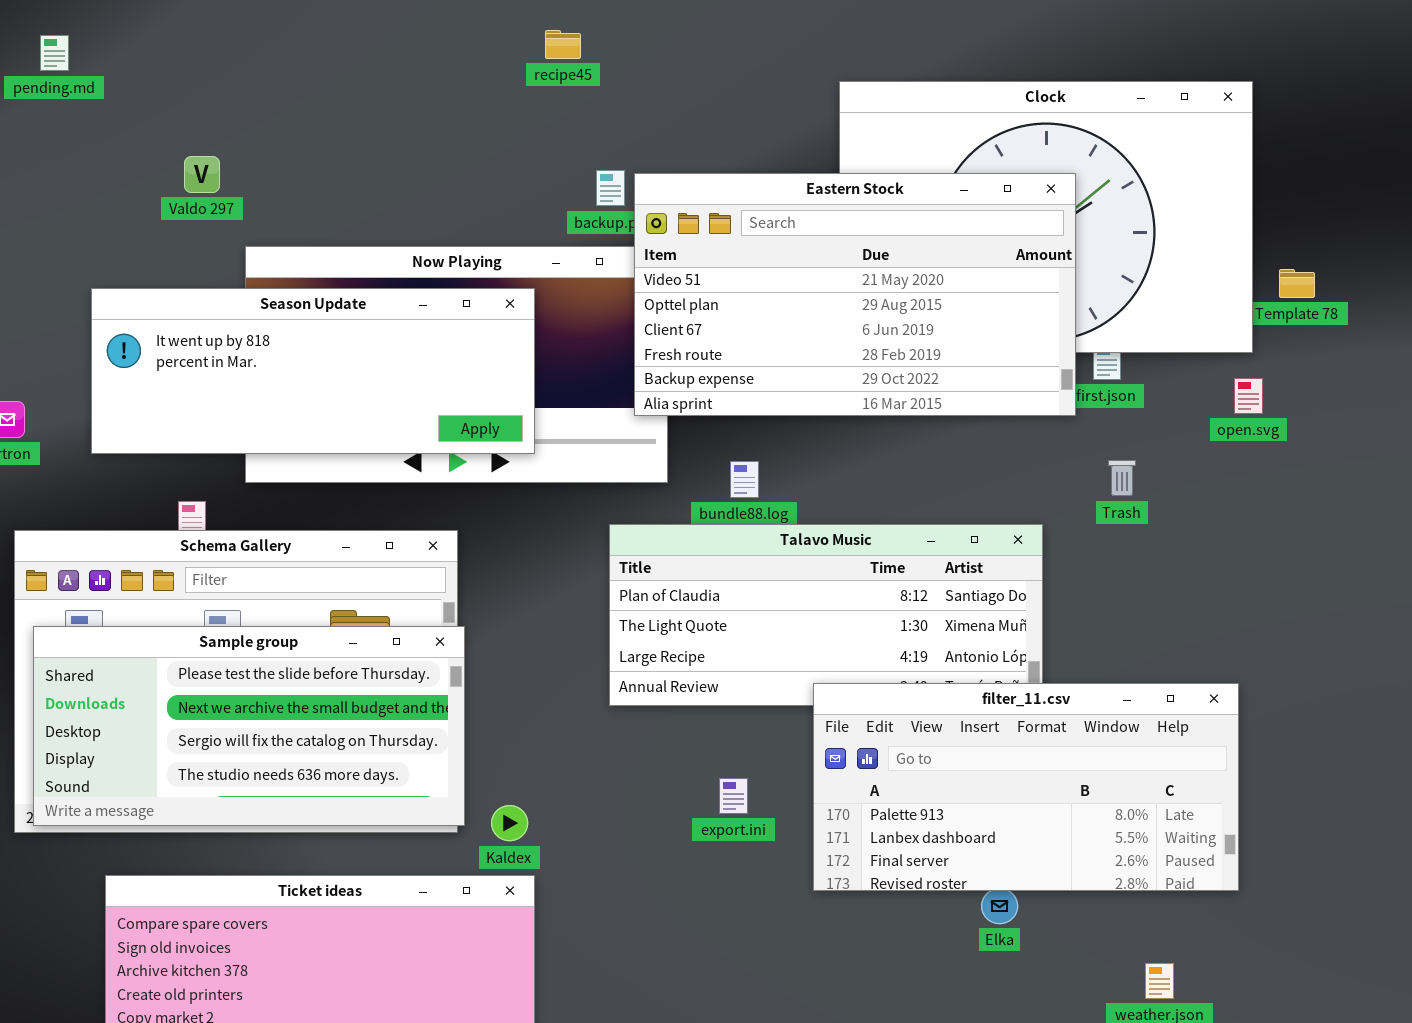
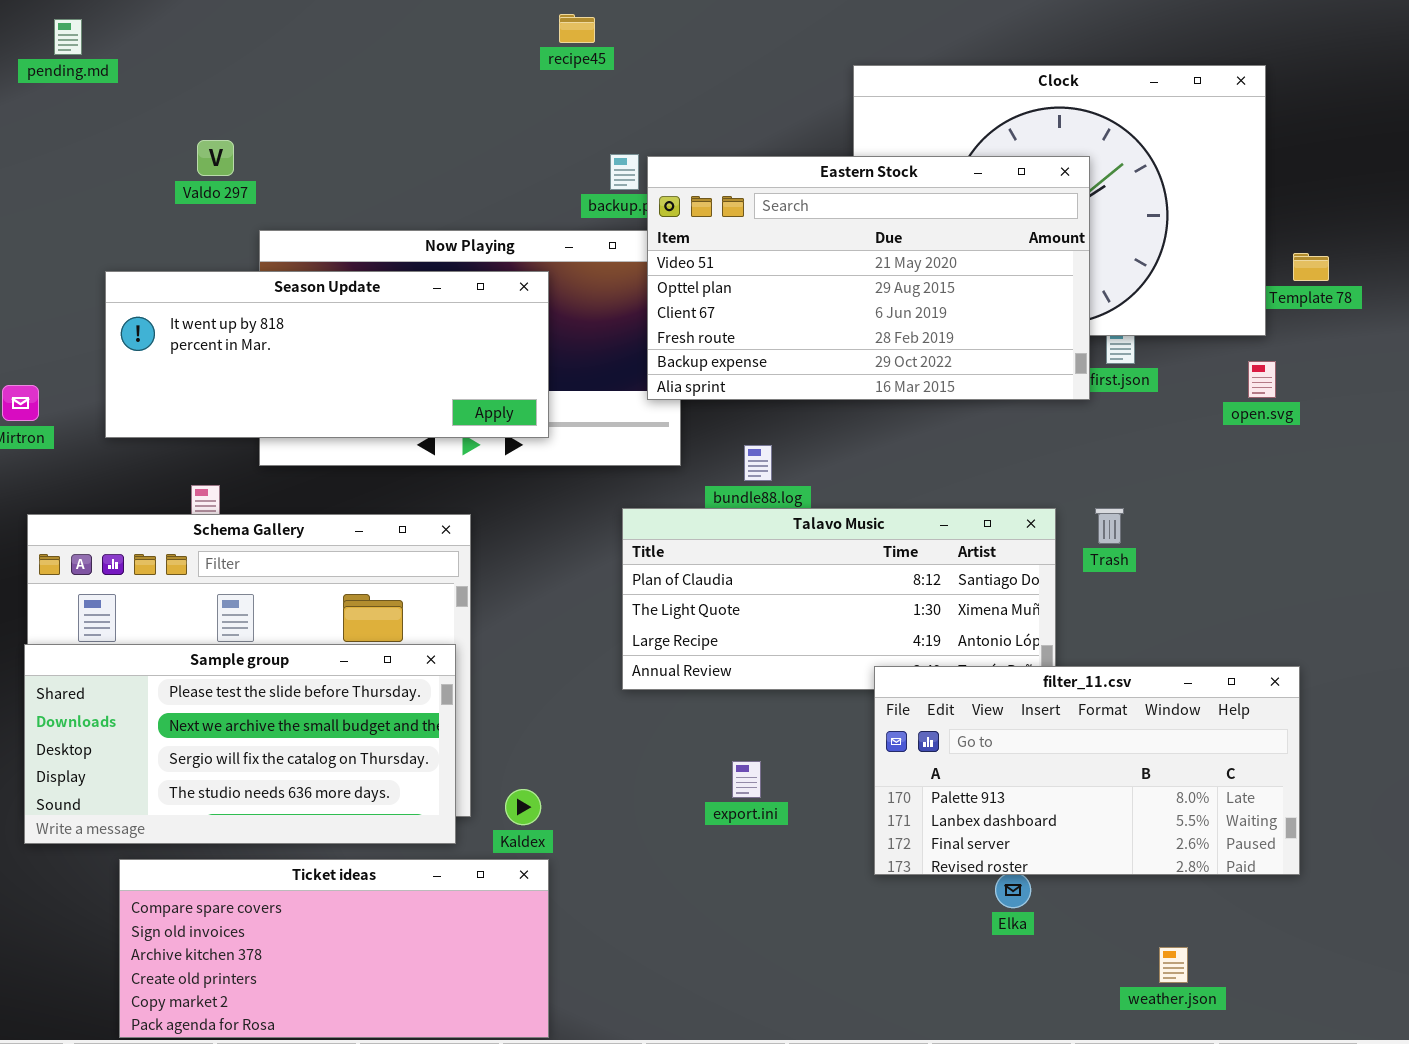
Trash: [1108,460,1136,496] -> [1095,508,1124,544], moved
Sample group: [33,626,465,826] -> [24,644,456,844], moved
filter_11.csv: [813,683,1239,891] -> [874,666,1300,875], moved

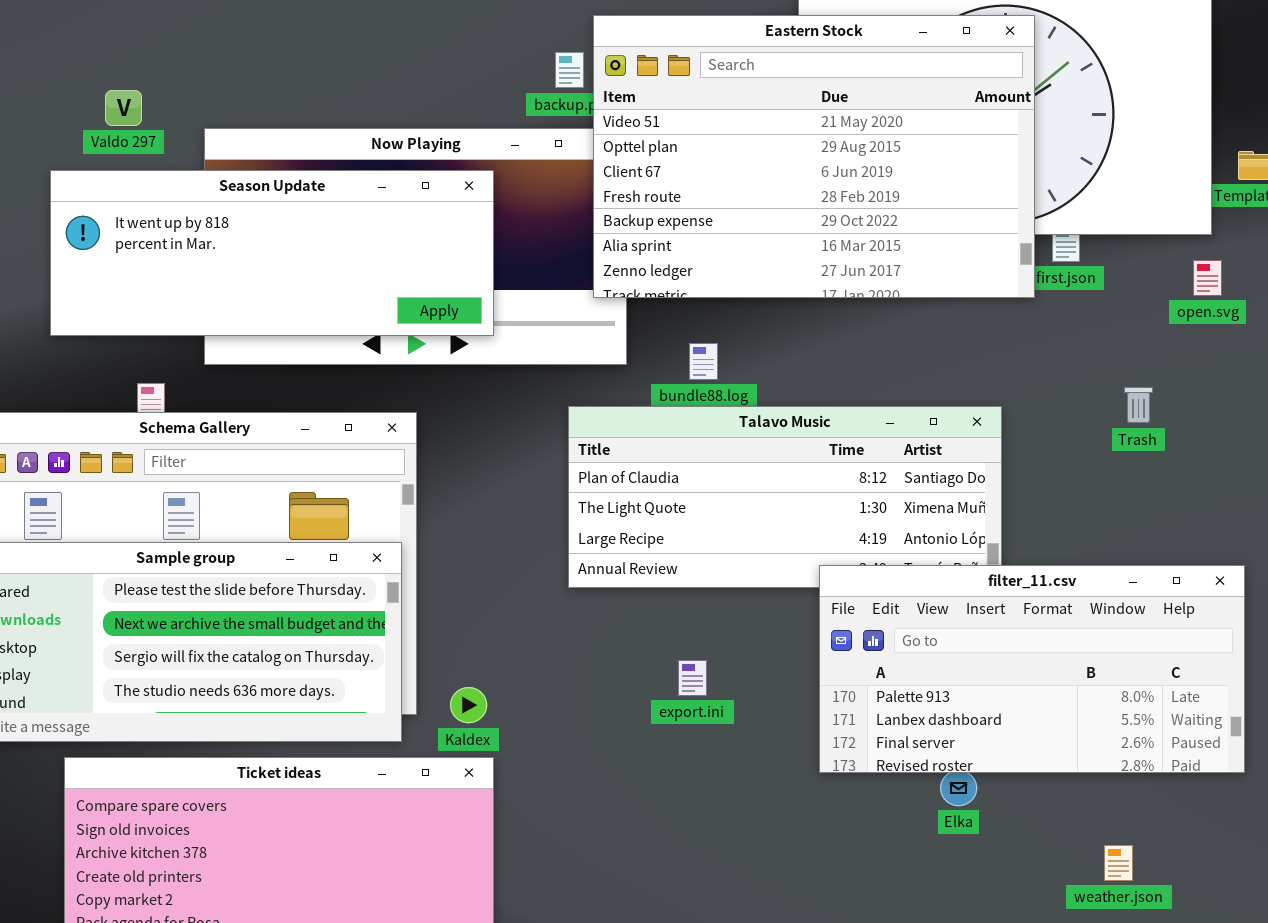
Valdo 297: [197,140,234,176] -> [105,90,142,126], moved
Eastern Stock: [647,156,1090,400] -> [593,15,1035,298], resized
Trash: [1095,508,1124,544] -> [1124,387,1153,423], moved

